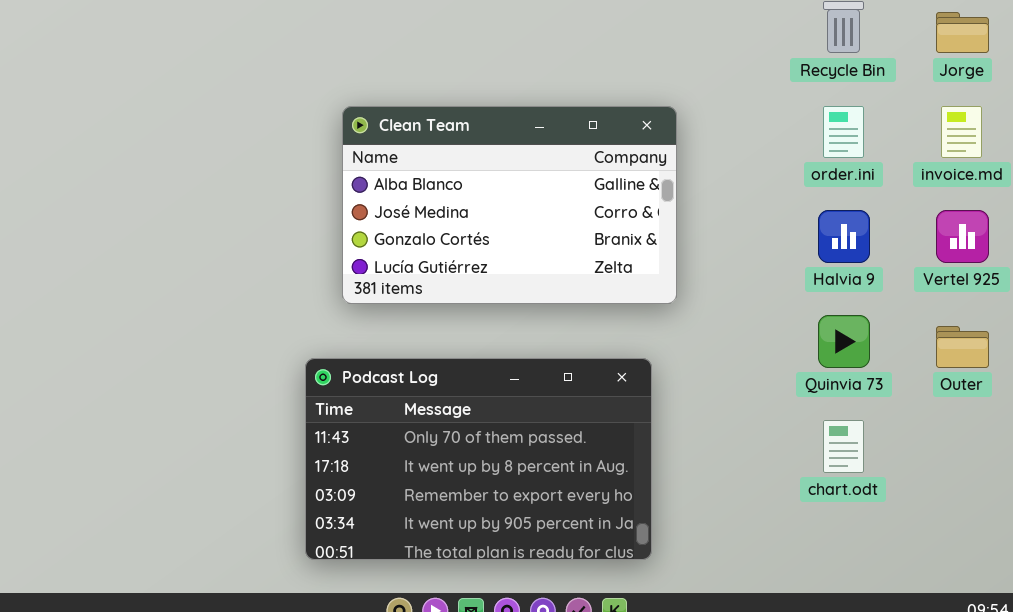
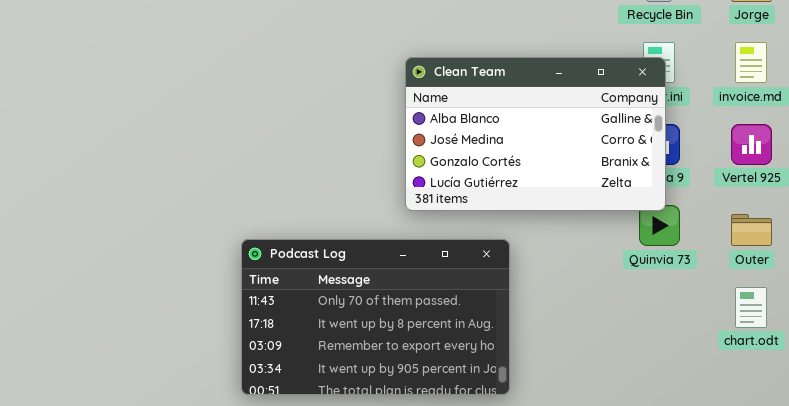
Clean Team: [342,106,677,304] -> [405,57,666,211], moved
chart.odt: [823,420,864,473] -> [735,287,767,328], moved

